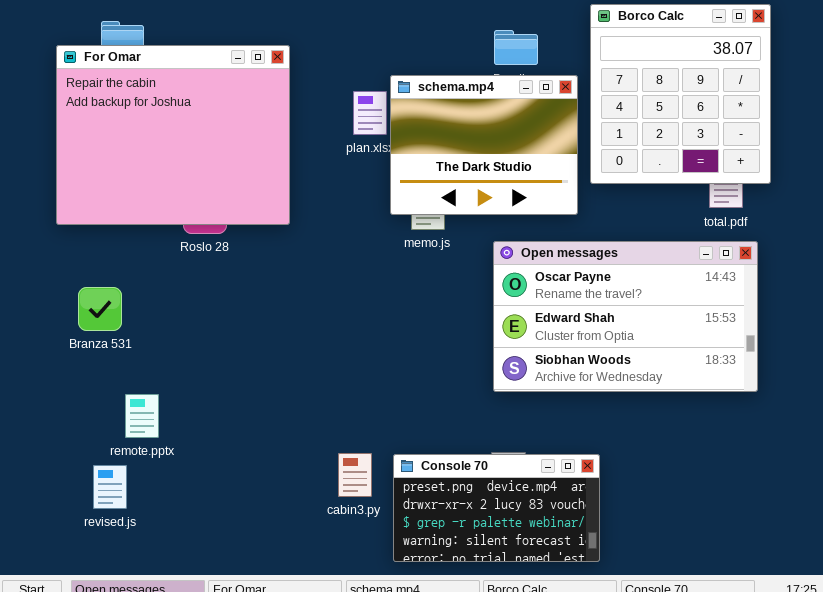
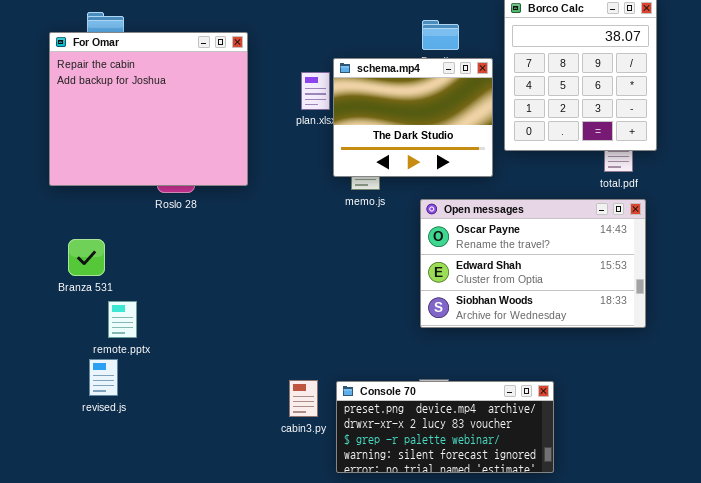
remote.pptx: [125,394,159,438] -> [108,301,137,338], moved
Console 70: [393,454,600,562] -> [336,381,554,473], resized
revised.js: [93,465,127,509] -> [89,359,118,396], moved

